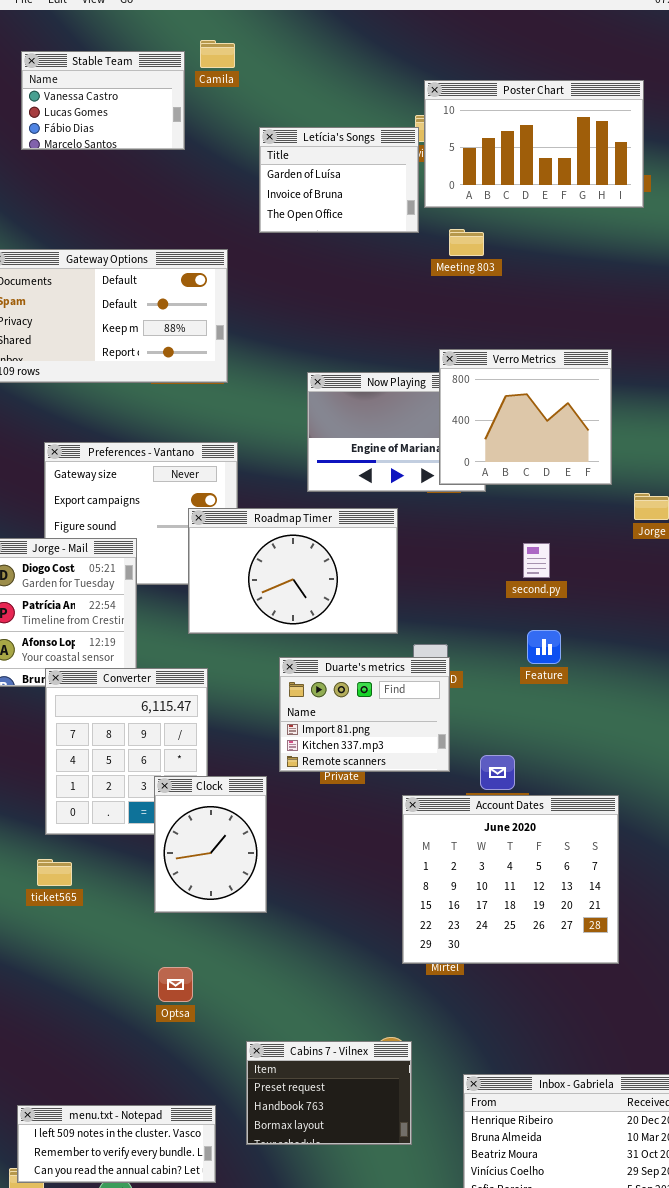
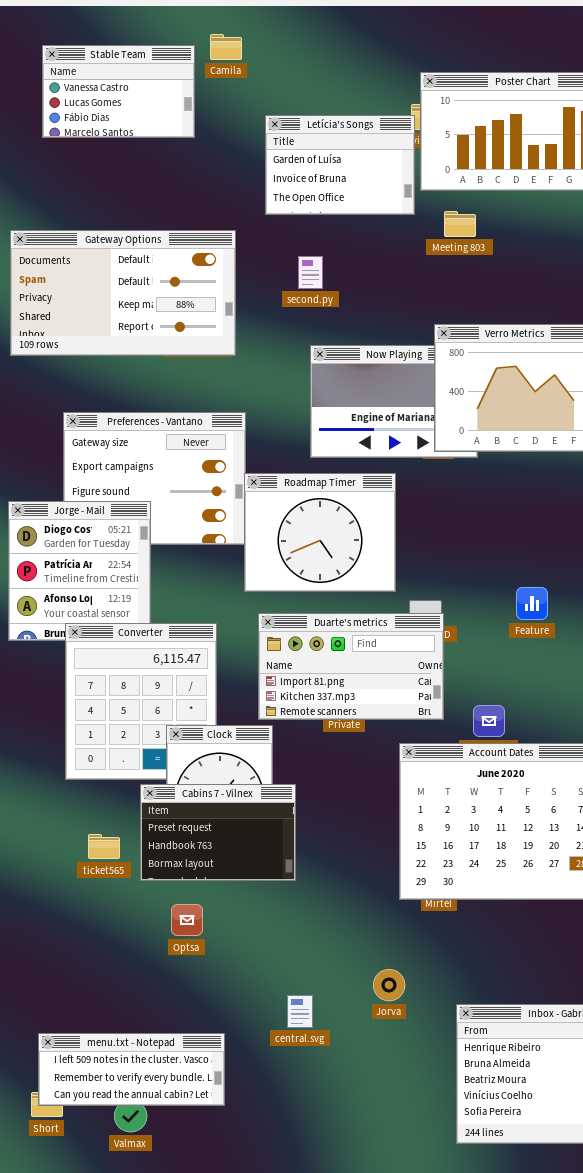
Roadmap Timer: [188,508,398,634] -> [244,473,396,592], resized
second.py: [523,543,550,578] -> [298,256,323,289], moved
Duarte's metrics: [279,657,450,772] -> [258,613,444,720], resized
ticket565: [37,859,72,886] -> [88,834,120,859], moved
Cabins 7 - Vilnex: [246,1041,412,1145] -> [140,784,296,881], moved

